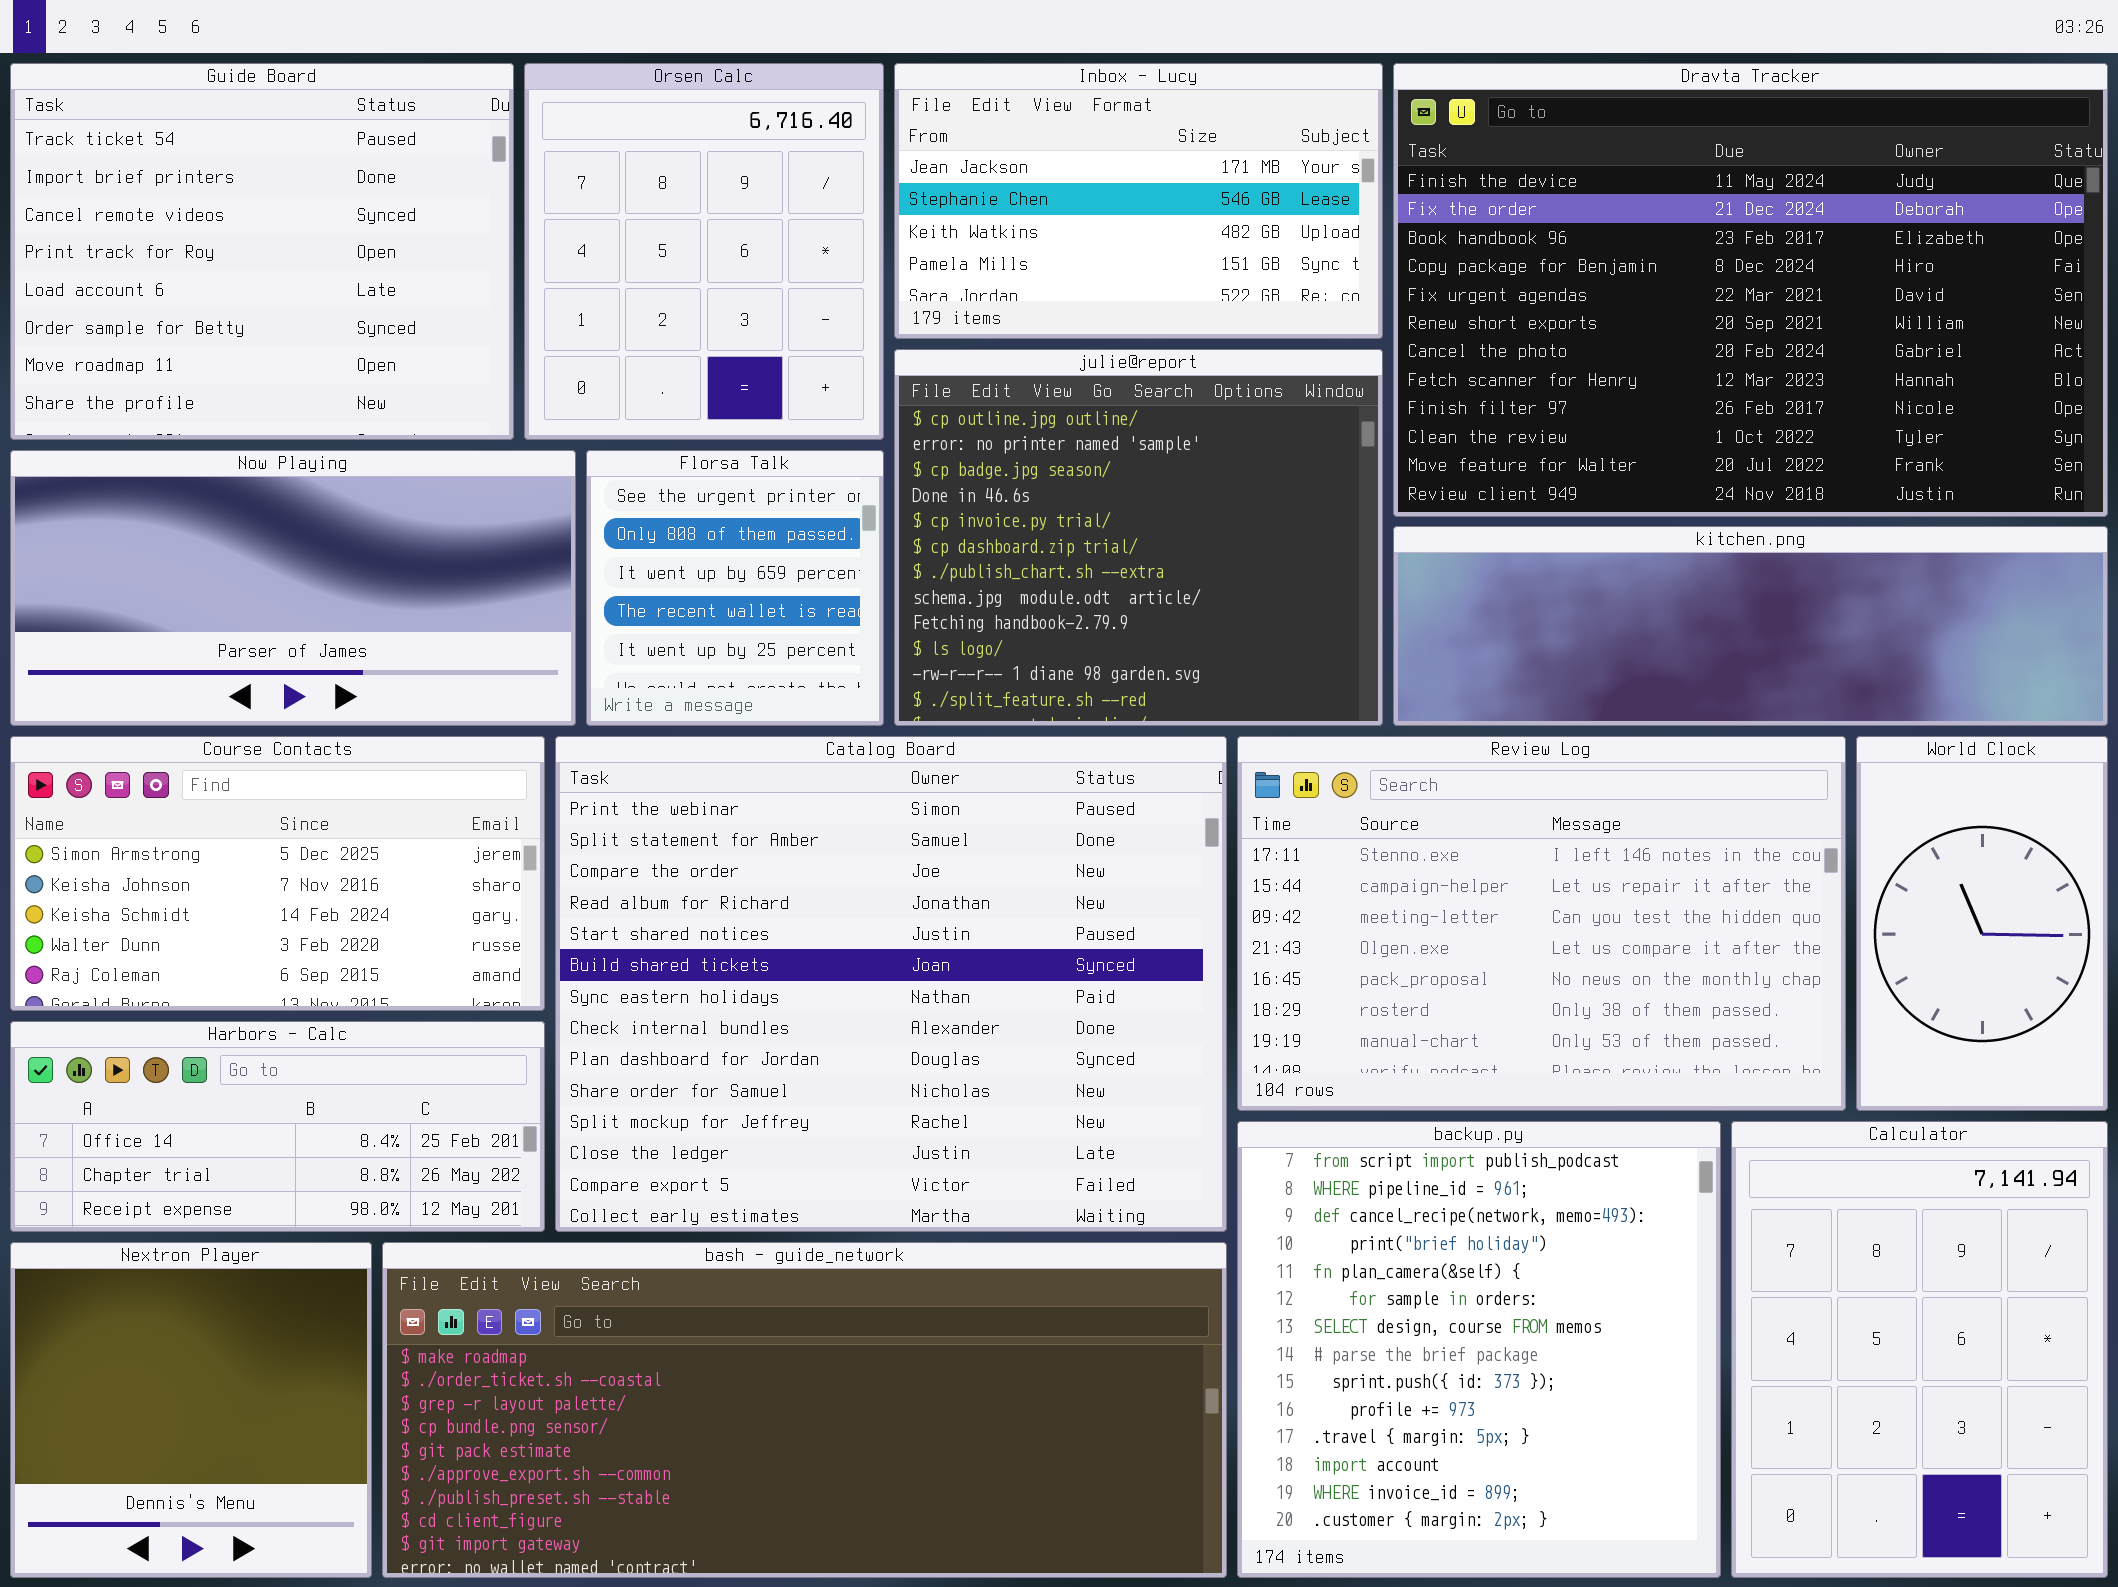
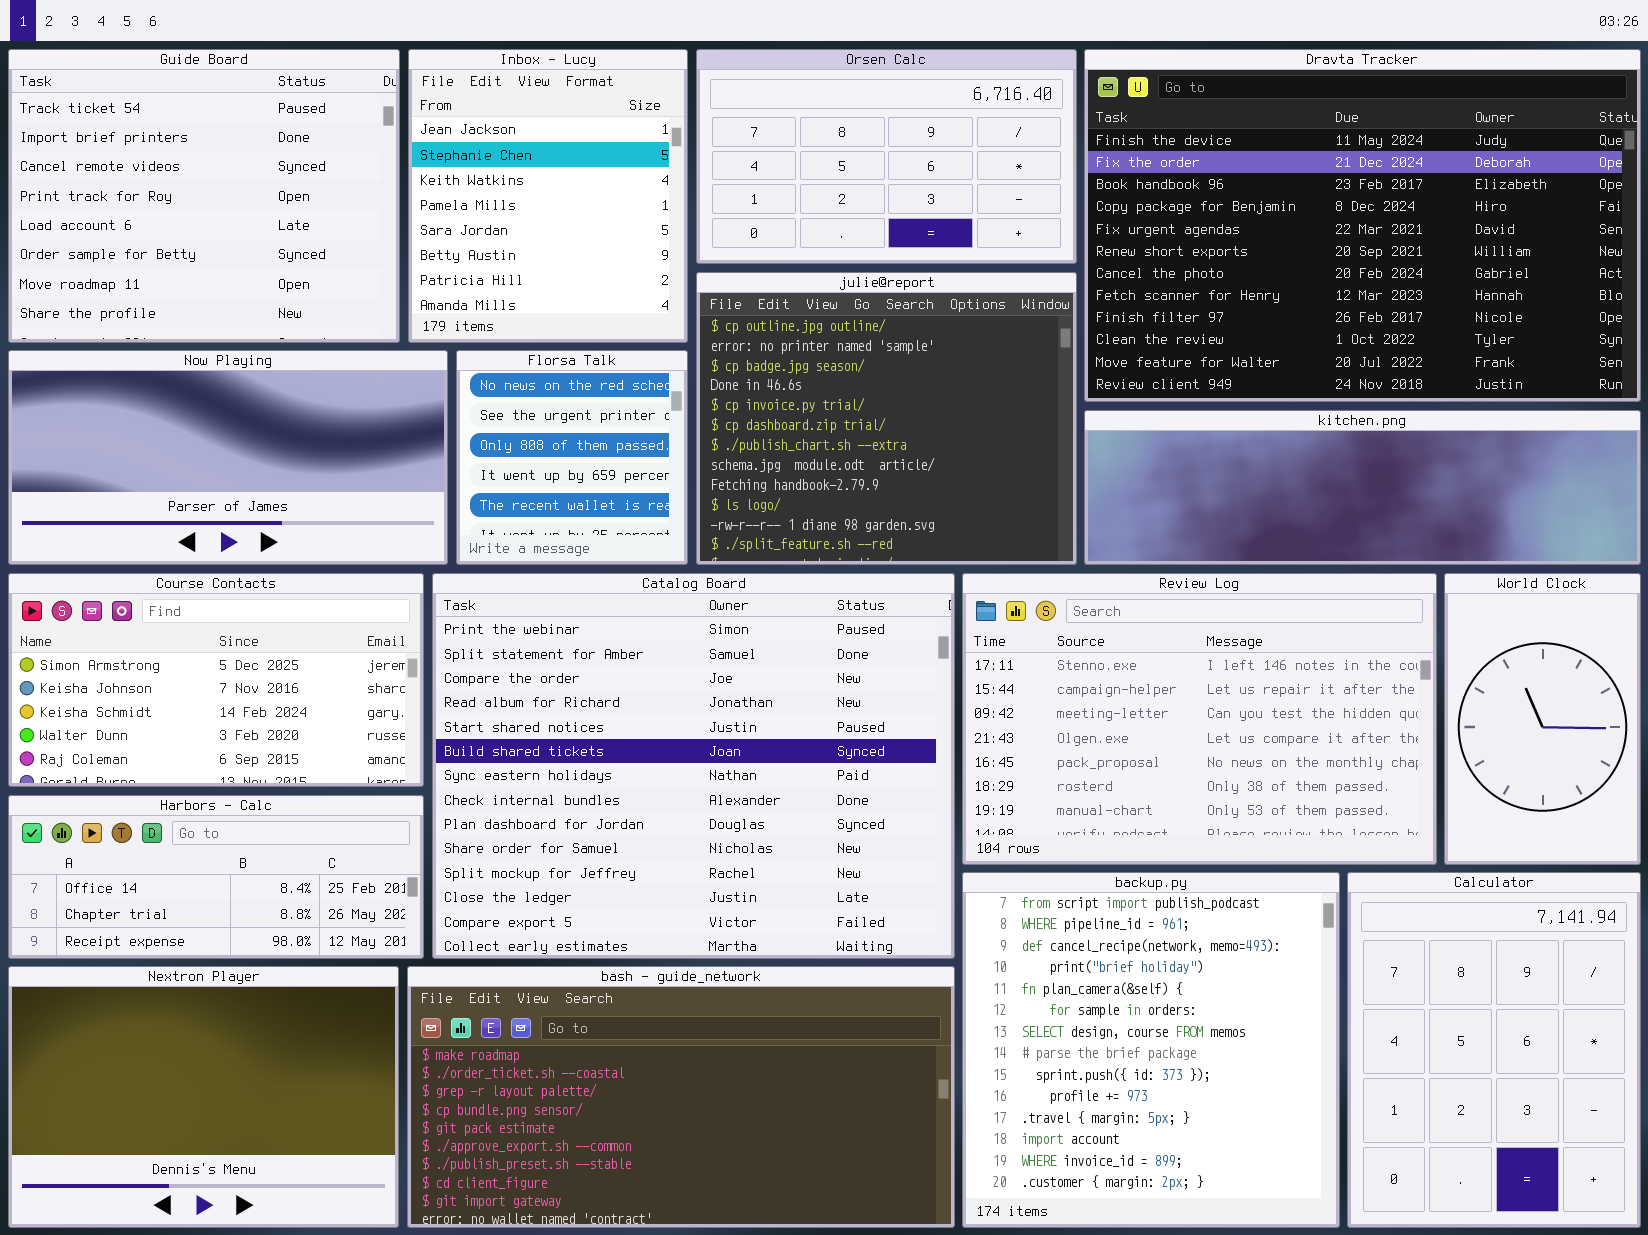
Orsen Calc: [524,63,884,440] -> [696,49,1077,264], moved, resized
Inbox - Lucy: [894,63,1383,339] -> [408,49,688,343], moved, resized
Florsa Talk: [586,450,884,726] -> [456,350,688,565], scrolled up 1 row
Nextron Player: [10,1242,372,1578] -> [8,966,399,1228], resized
bash - guide_network: [382,1242,1227,1578] -> [407,966,955,1228], resized

